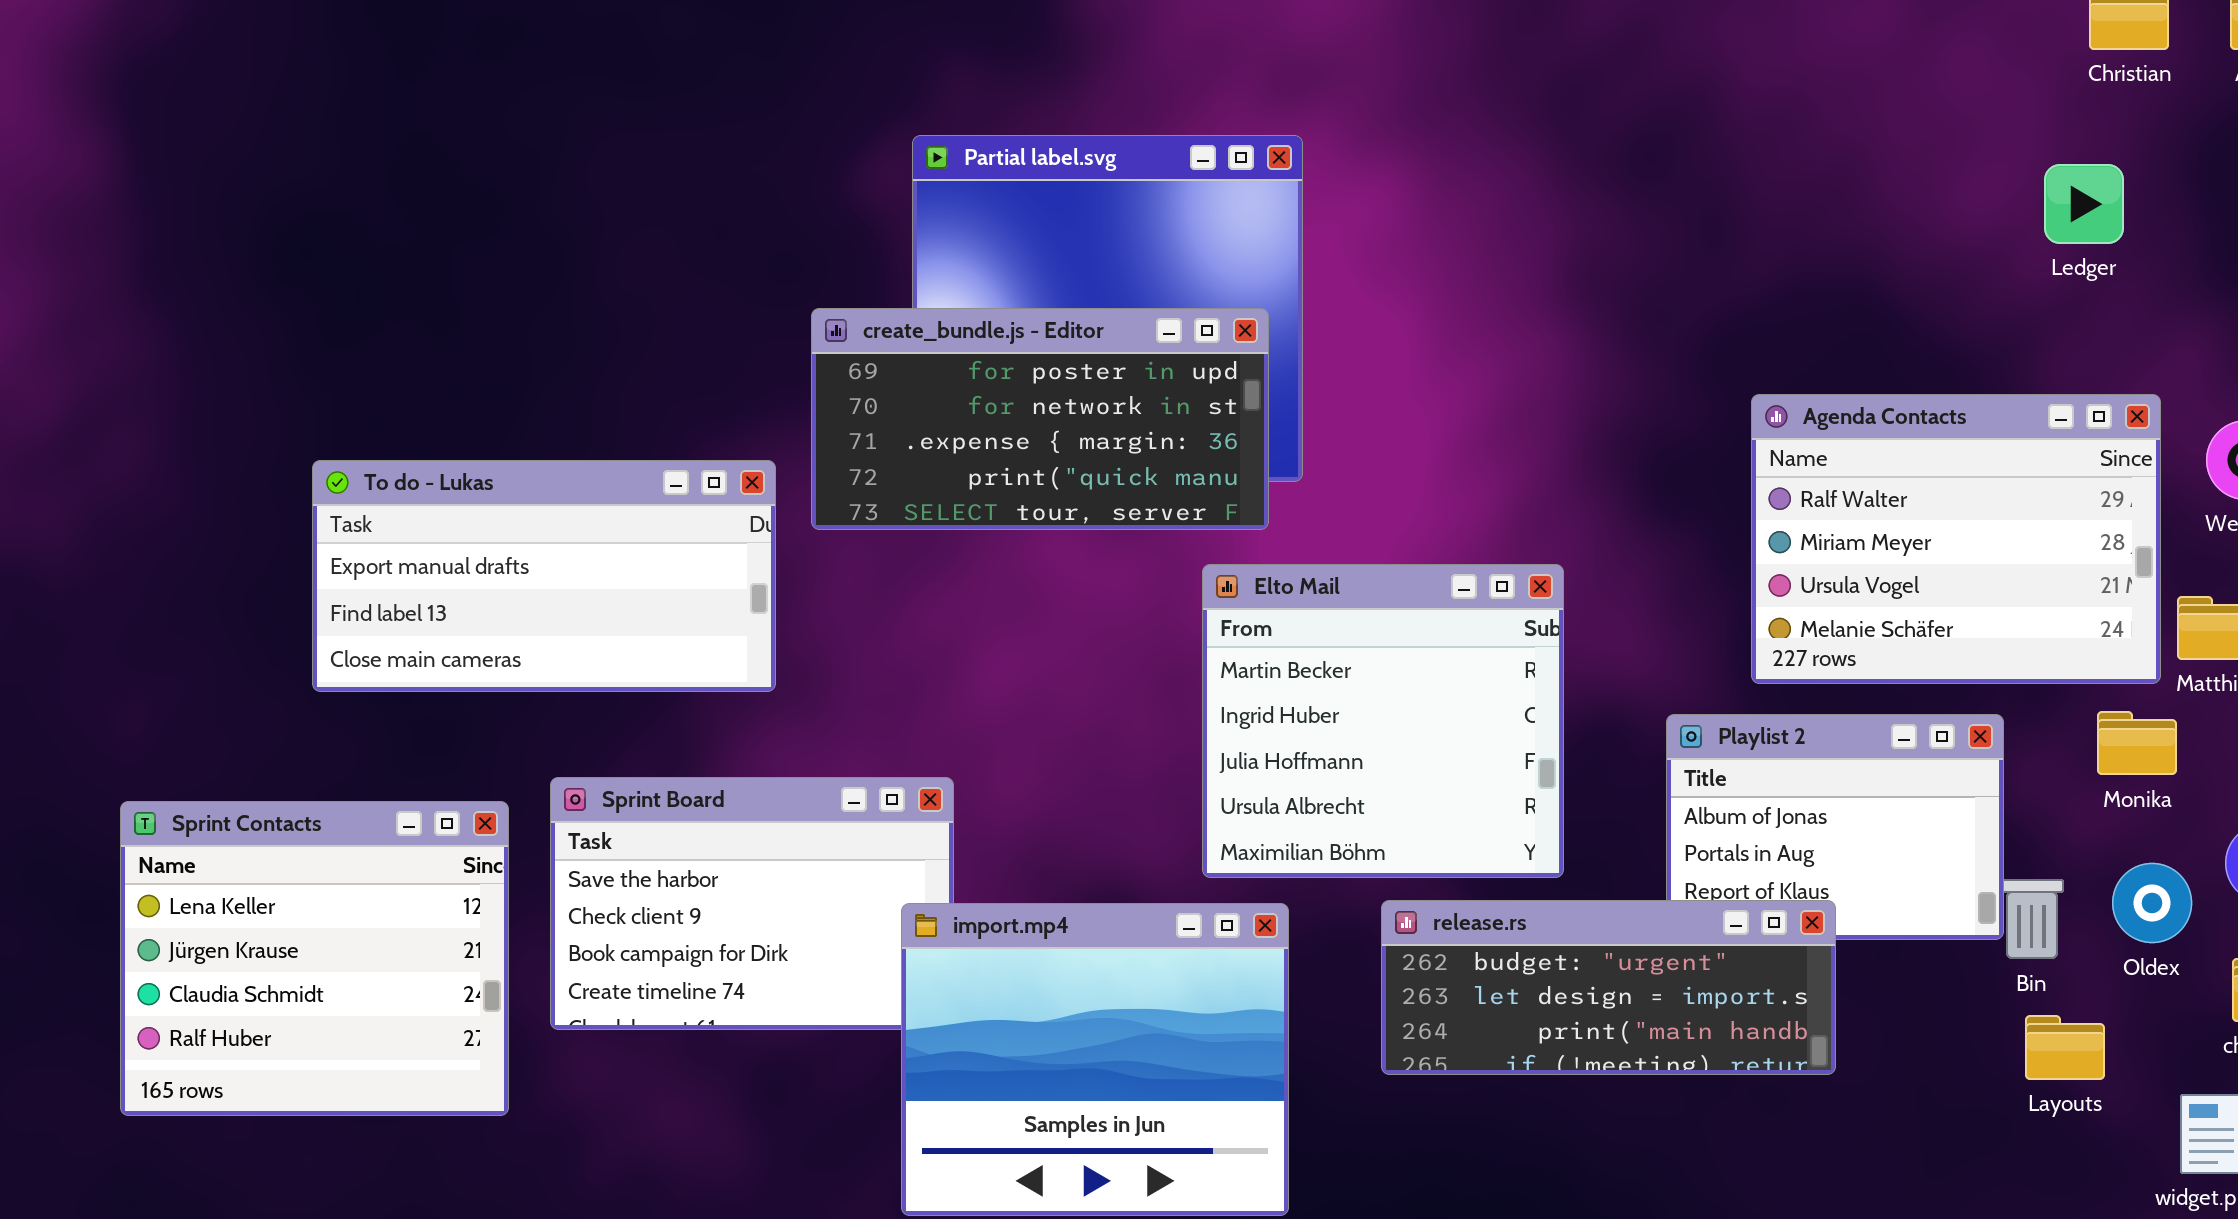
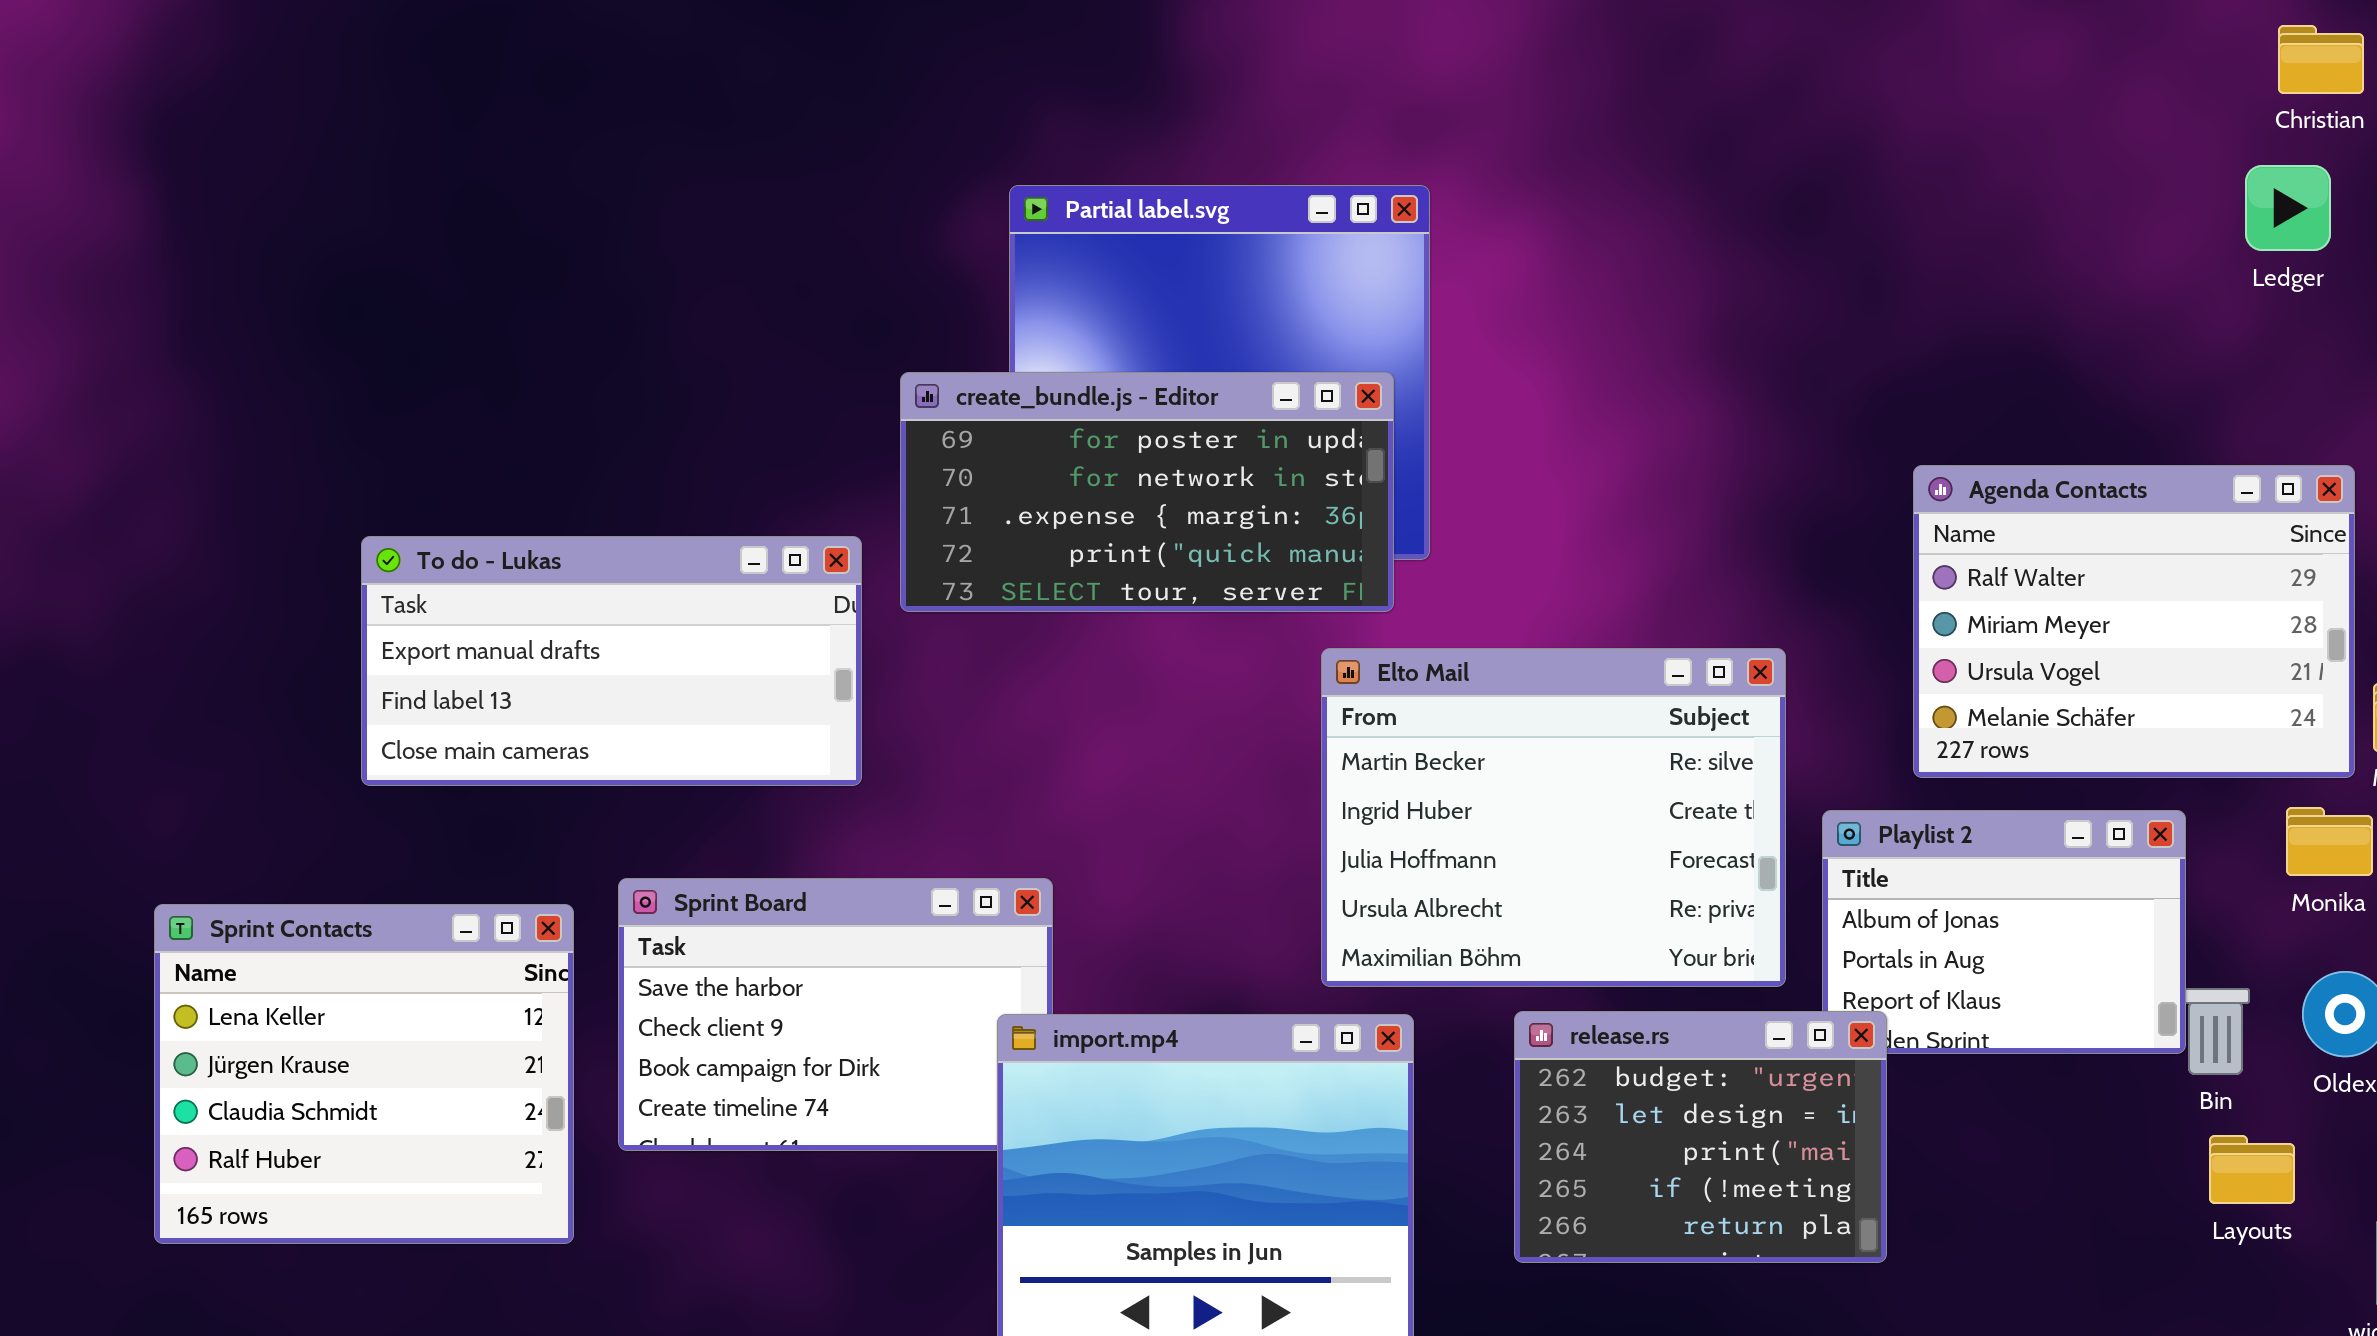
Ledger: [2044,164,2124,244] -> [2245,165,2331,251], moved
Elto Mail: [1202,564,1564,878] -> [1321,648,1786,987], resized
release.rs: [1381,900,1836,1075] -> [1514,1011,1887,1263], resized

